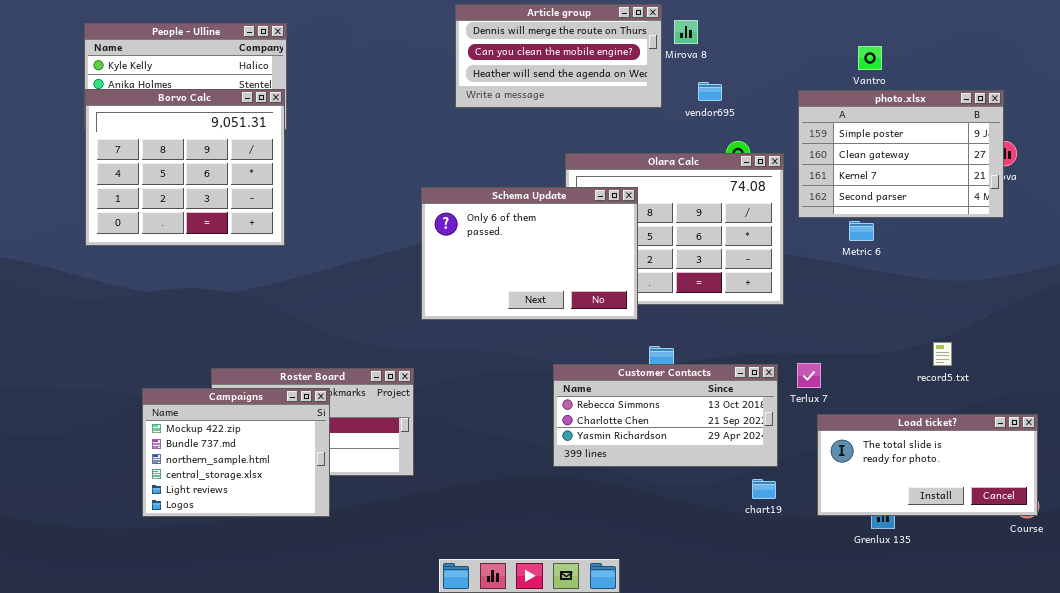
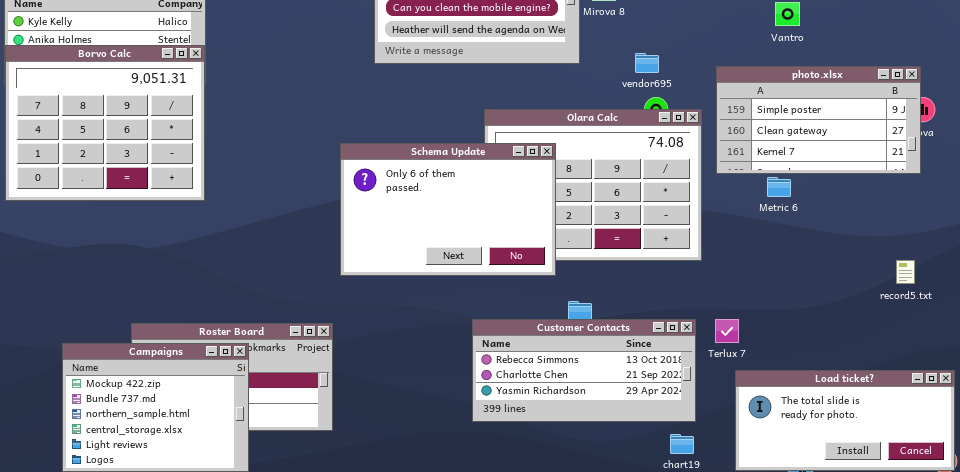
vendor695: [698,82,722,101] -> [635,53,659,73], moved
photo.xlsx: [798,90,1004,218] -> [716,66,921,174], resized
record5.txt: [933,342,952,366] -> [896,260,915,284], moved

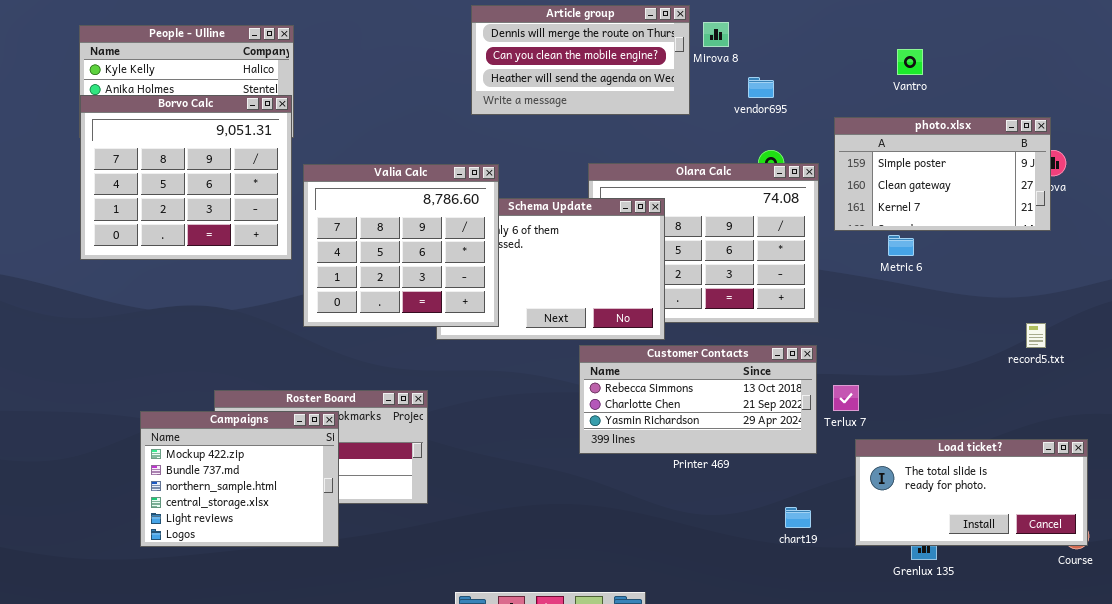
vendor695: [635,53,659,73] -> [748,77,774,98], moved
Valia Calc: none -> [303,164,499,327], opened
Customer Contacts: [472,319,696,422] -> [579,345,817,454], moved

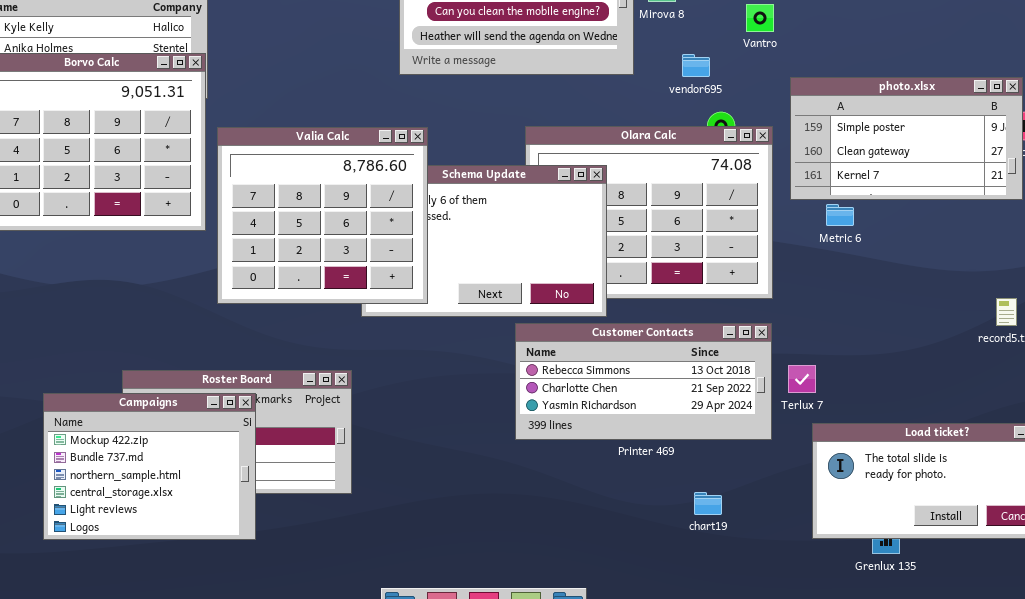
Vantro: [897,49,923,75] -> [746,4,774,32], moved
vendor695: [748,77,774,98] -> [682,54,710,77], moved
Metric 6: [888,235,914,256] -> [826,204,854,226], moved
chart19: [785,507,811,528] -> [694,492,722,515], moved

